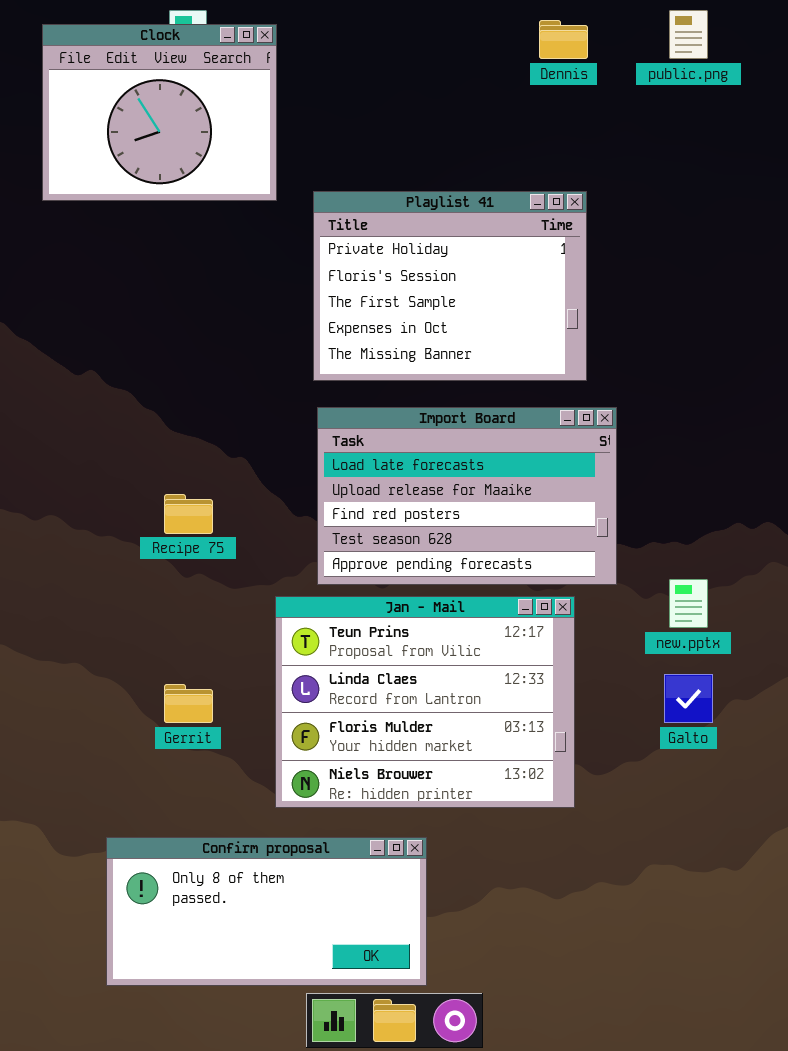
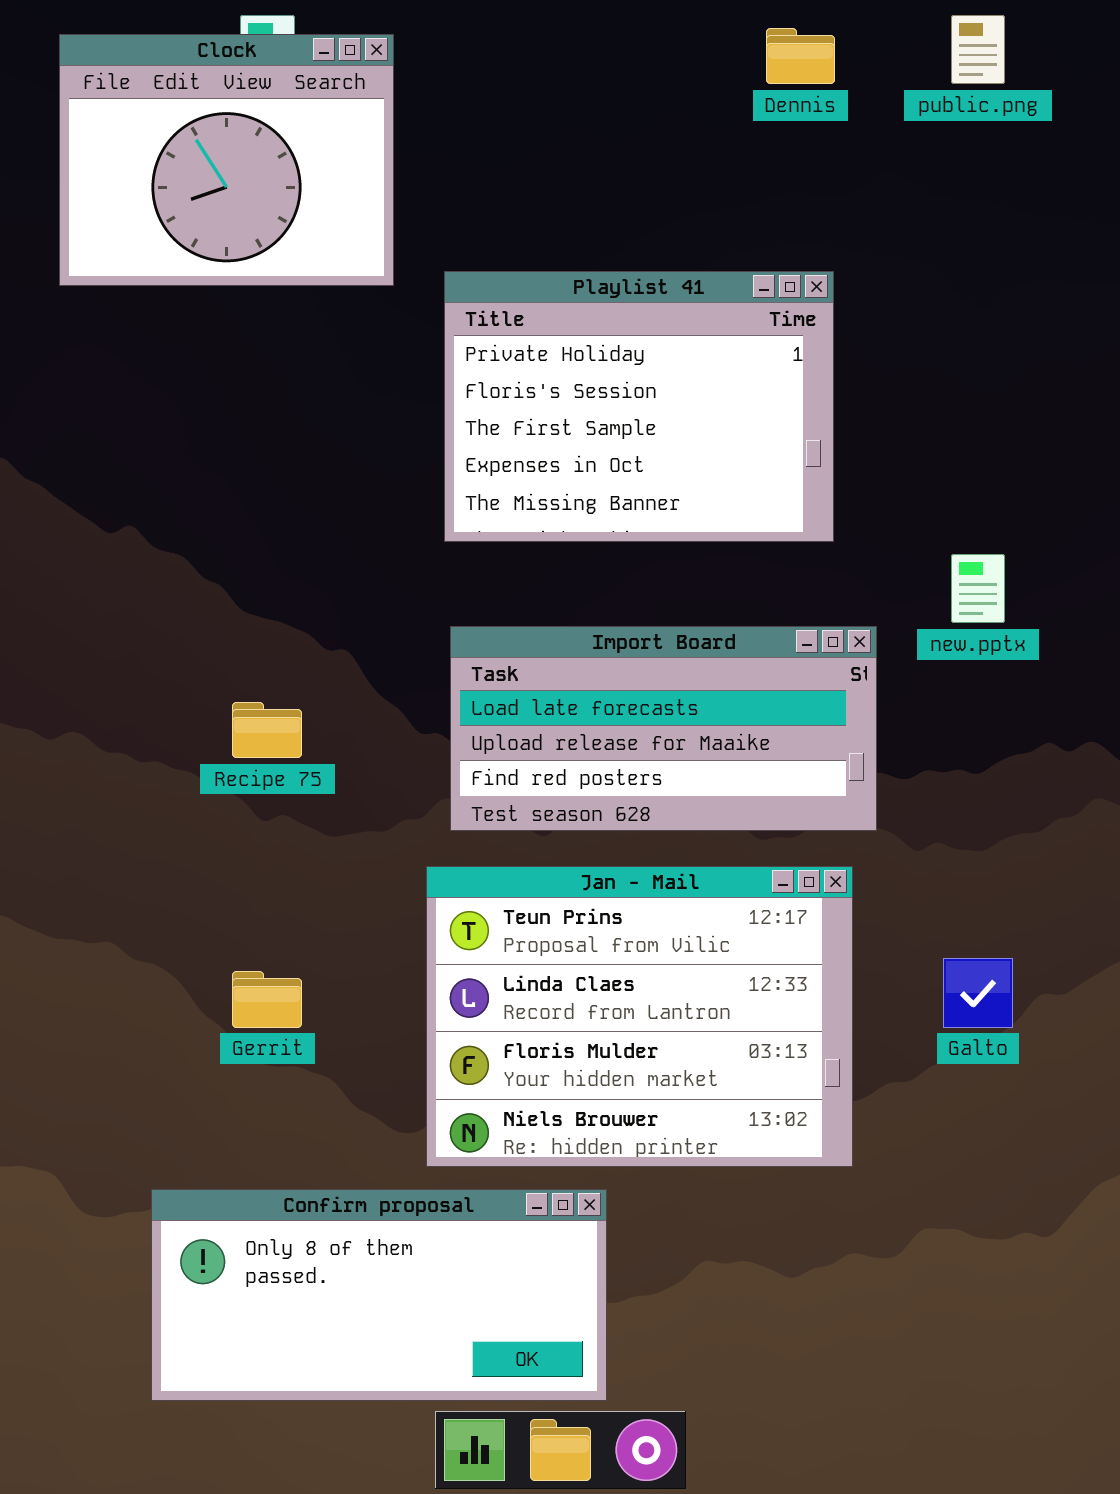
Import Board: [317,407,617,585] -> [450,626,877,831], resized
new.pptx: [669,579,708,628] -> [951,554,1005,623], moved
Jan - Mail: [275,596,575,808] -> [426,866,853,1167], moved

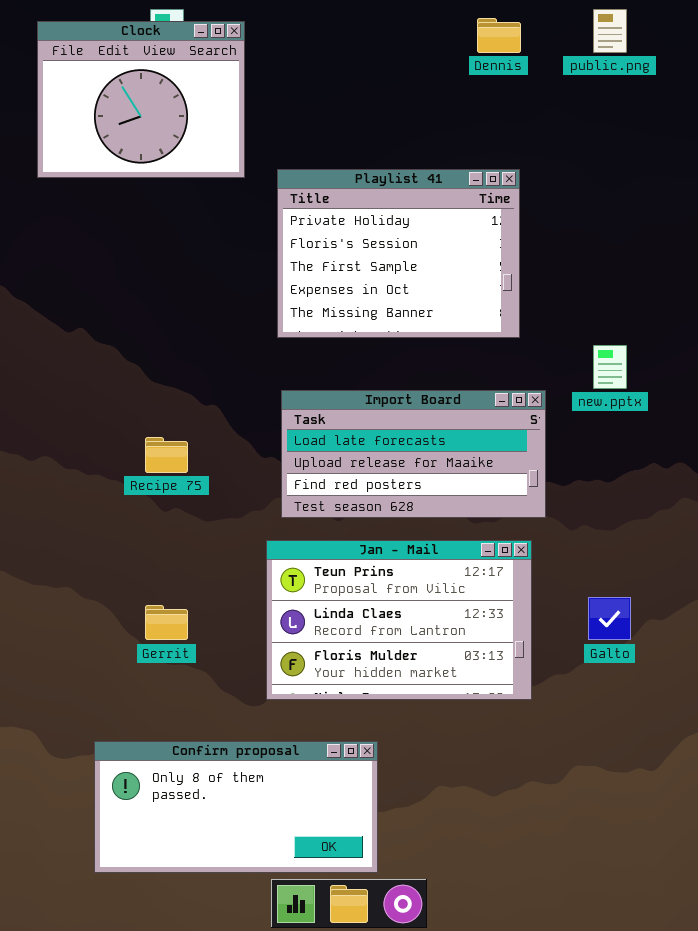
Jan - Mail: [426,866,853,1167] -> [266,540,532,700], resized

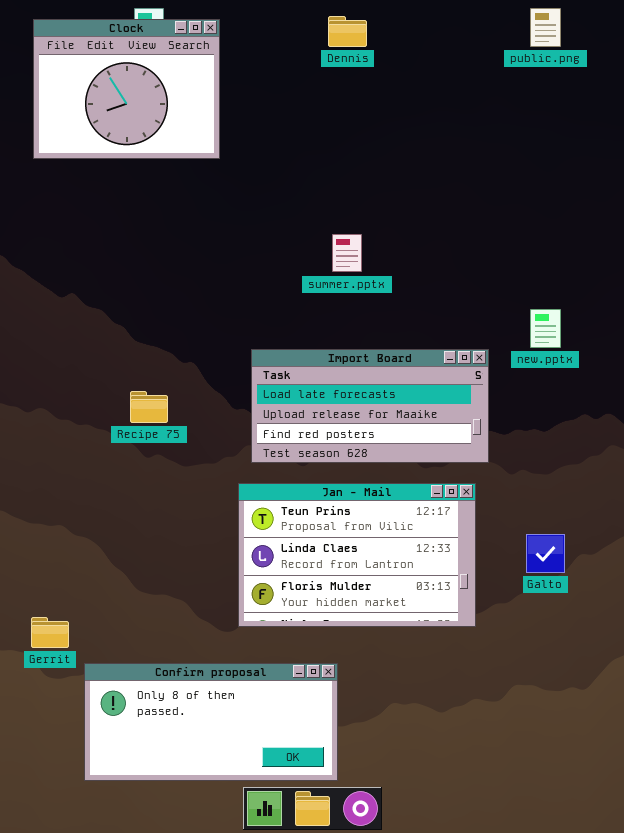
Dennis: [477,18,521,53] -> [328,16,367,47], moved
Playlist 41: [277,169,520,338] -> none, closed
Gerrit: [145,605,188,640] -> [31,617,69,648], moved

